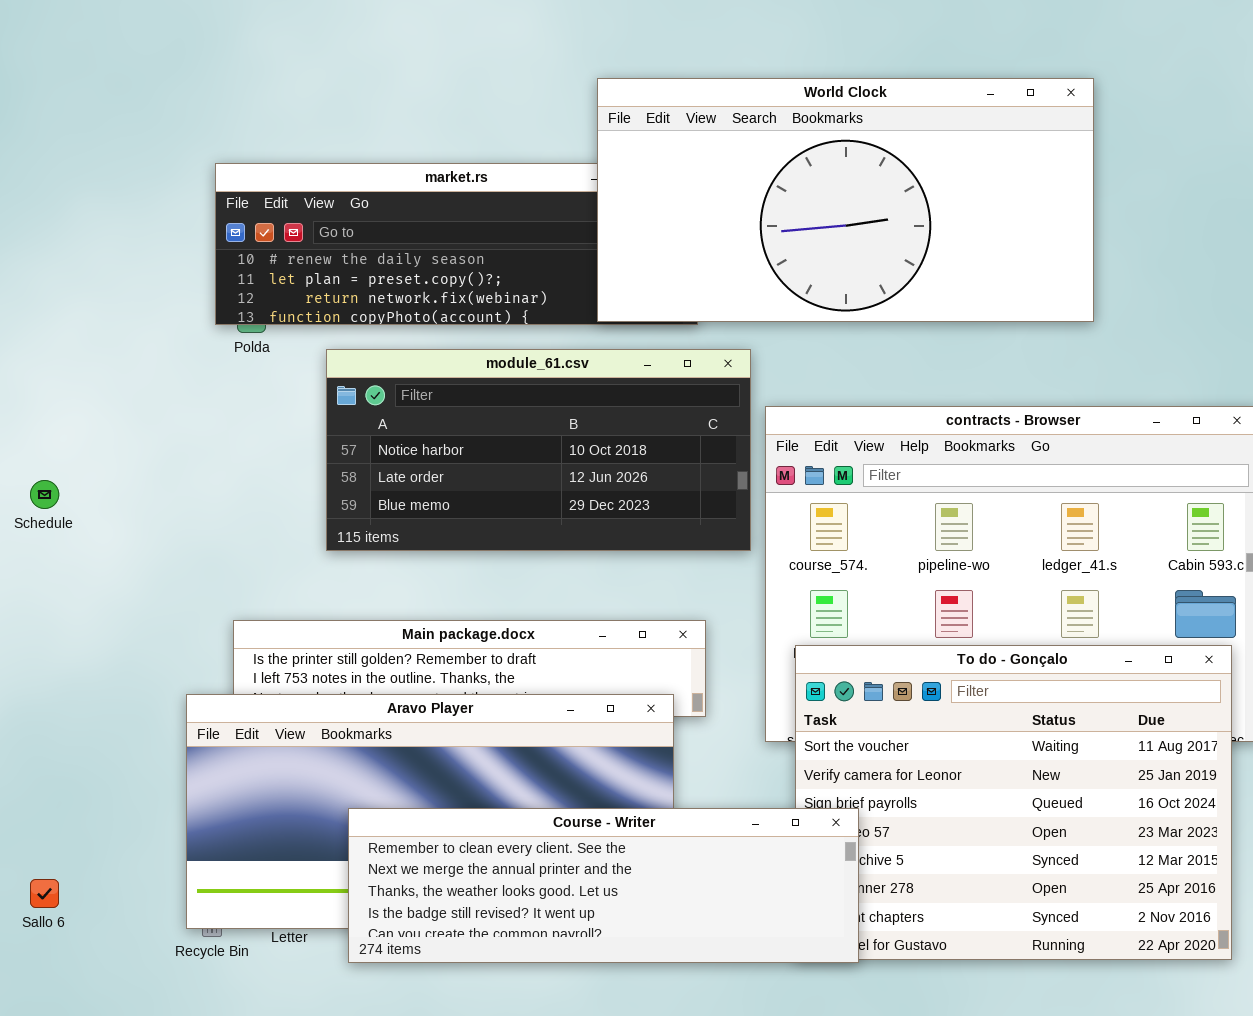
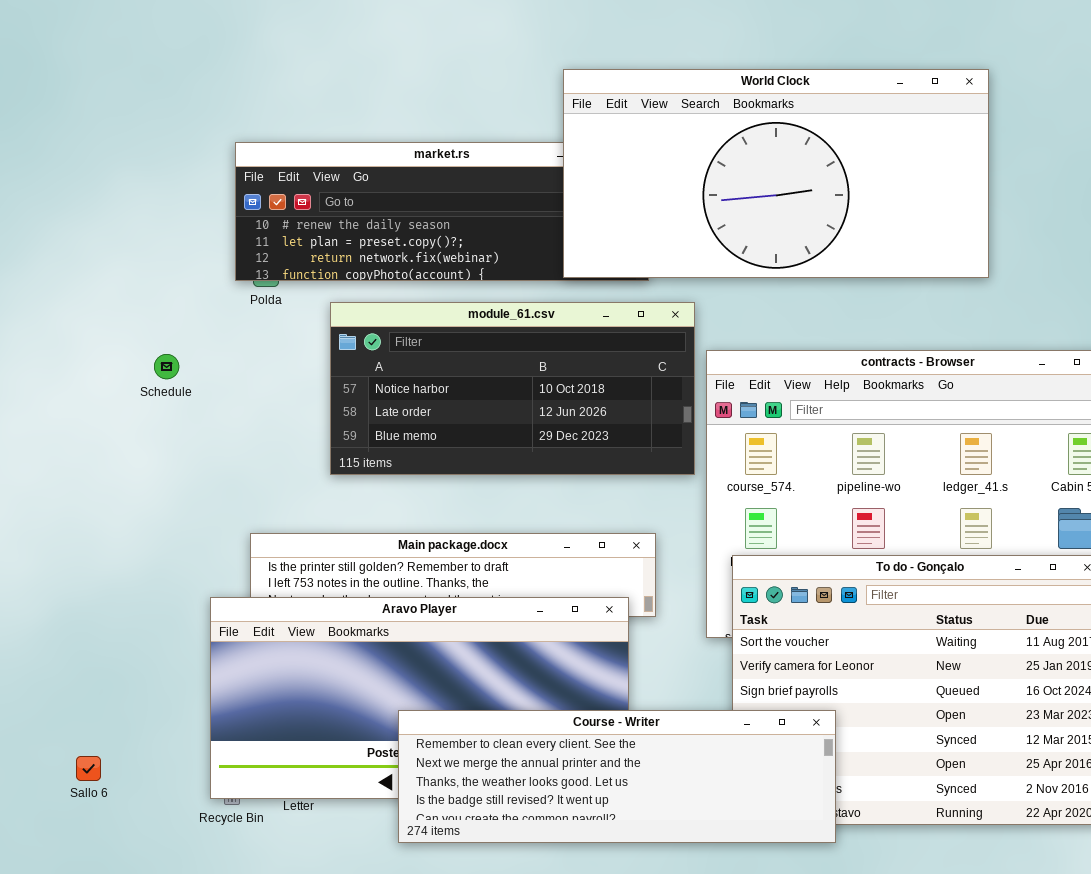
Schedule: [30,480,59,509] -> [154,354,179,379], moved
Course - Writer: [348,808,859,963] -> [398,710,836,843], moved

